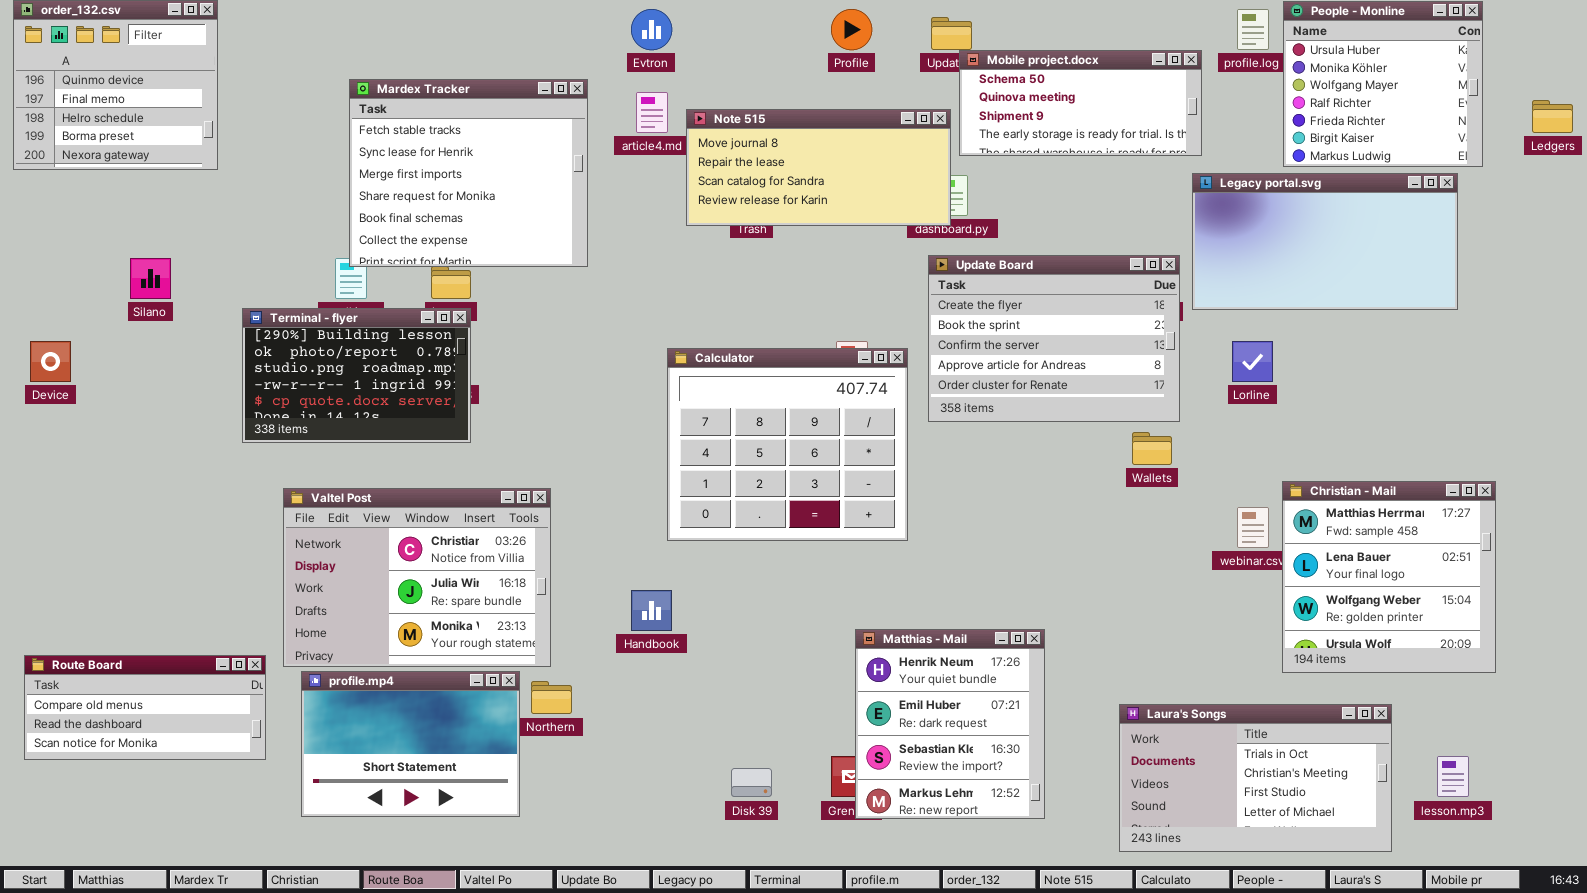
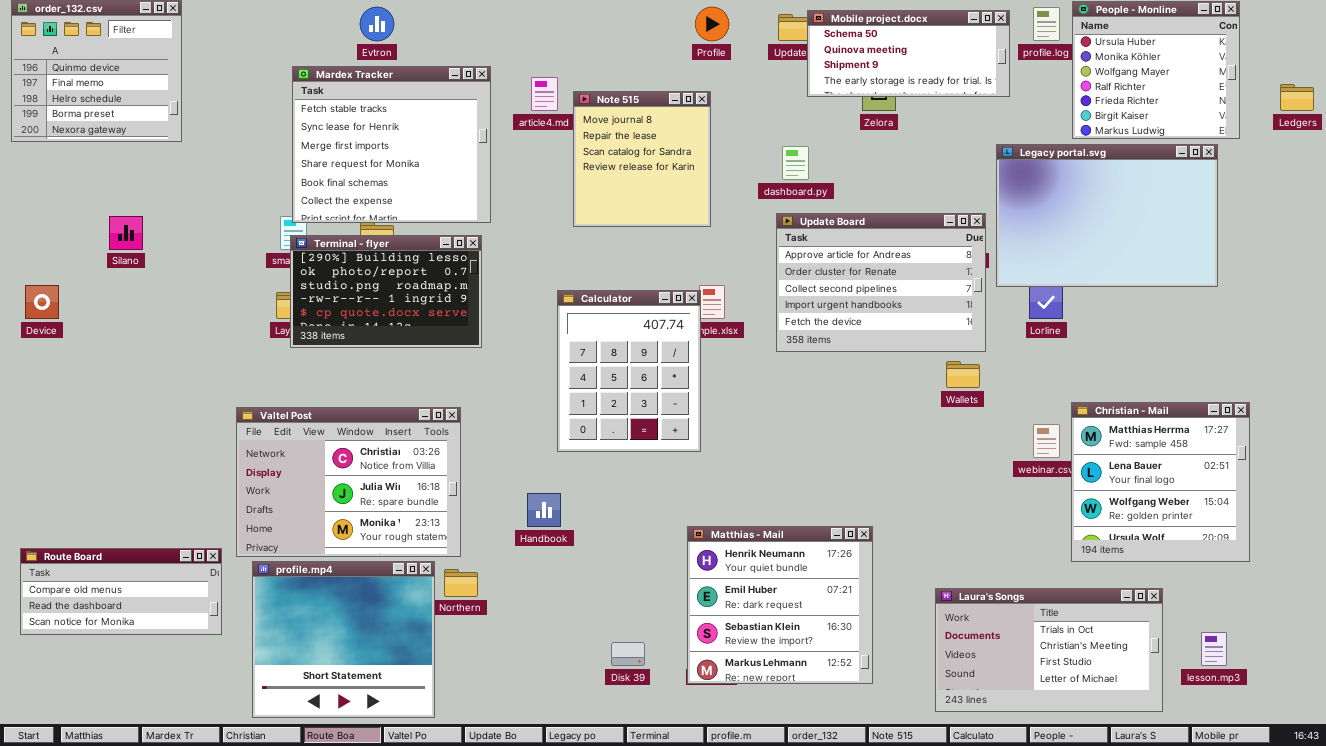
Evtron: [631,9,672,50] -> [360,7,394,41], moved
Mobile project.docx: [959,50,1202,156] -> [807,10,1010,97], moved
Note 515: [686,109,951,226] -> [573,91,711,227], resized
Legacy portal.svg: [1192,173,1458,310] -> [996,144,1218,287], resized
Update Board: [928,255,1180,422] -> [776,213,986,352], scrolled down 3 rows
Terminal - flyer: [242,308,471,443] -> [290,235,482,348], moved
Calculator: [667,348,908,541] -> [557,290,701,452], resized
Matthias - Mail: [855,629,1045,819] -> [687,526,873,684], resized
profile.mp4: [301,671,520,817] -> [252,561,435,718], resized

